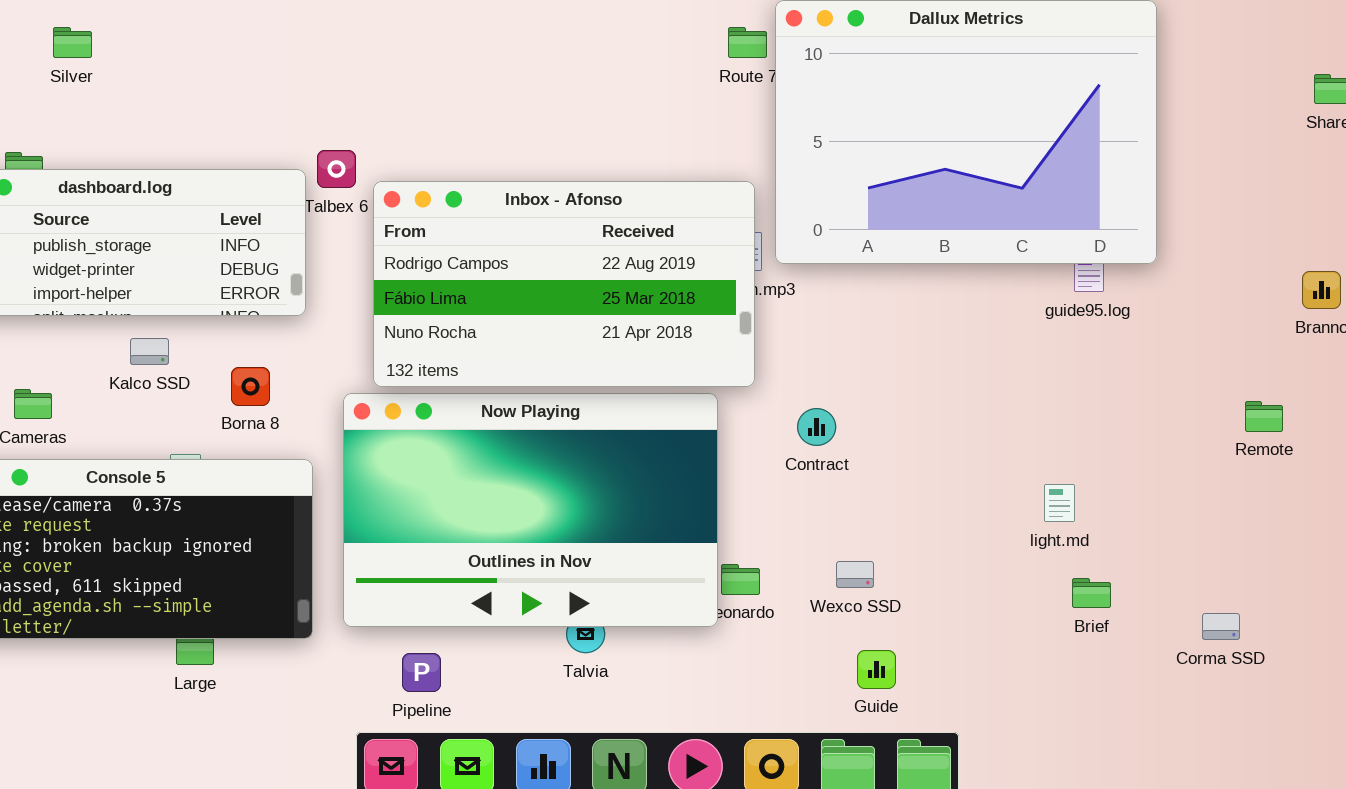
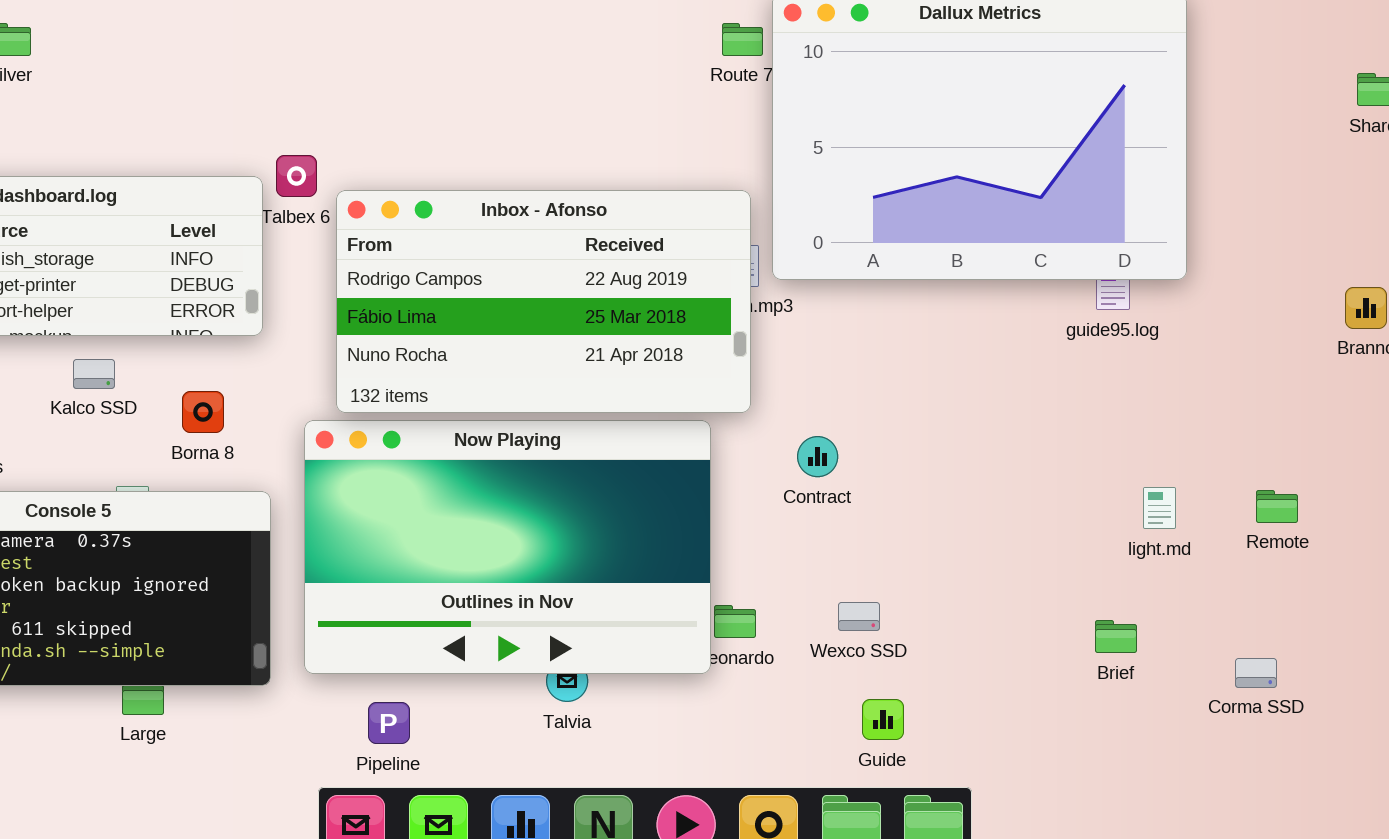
Remote: [1245,401,1283,432] -> [1256,490,1298,523], moved
light.md: [1044,484,1075,522] -> [1143,487,1176,529], moved

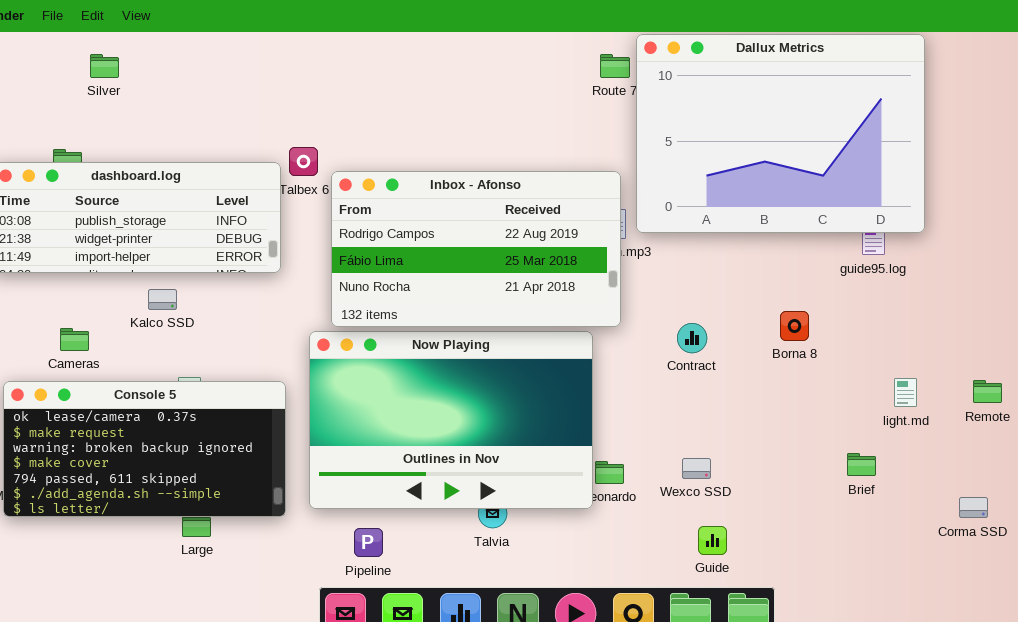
Borna 8: [182,391,224,433] -> [780,311,809,341], moved
Contract: [797,436,838,477] -> [677,323,707,353], moved
Brief: [1095,620,1137,653] -> [847,453,876,476], moved

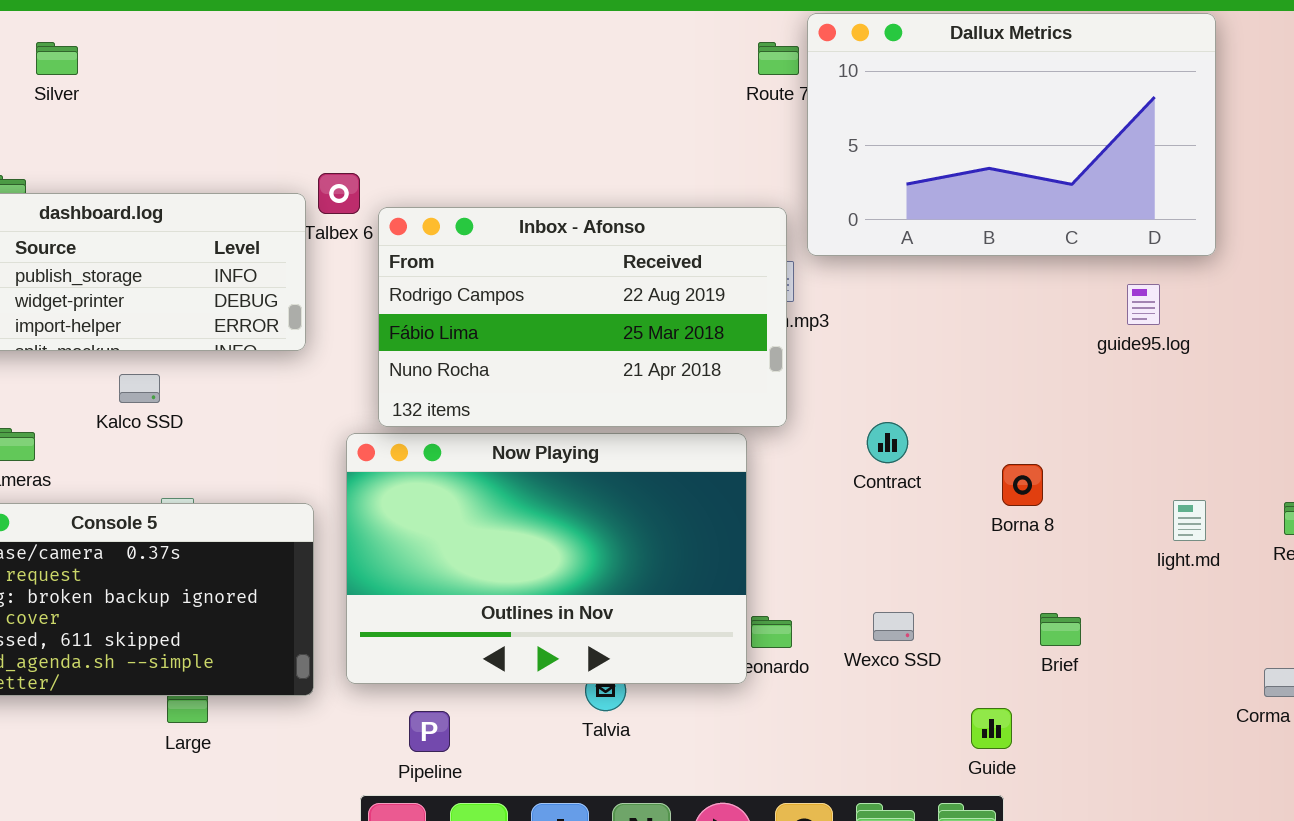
Dallux Metrics: [636,34,925,233] -> [807,13,1216,256], resized
Borna 8: [780,311,809,341] -> [1002,464,1043,506], moved
Brief: [847,453,876,476] -> [1040,613,1081,646], moved
Guide: [698,526,727,555] -> [971,708,1012,749], moved

